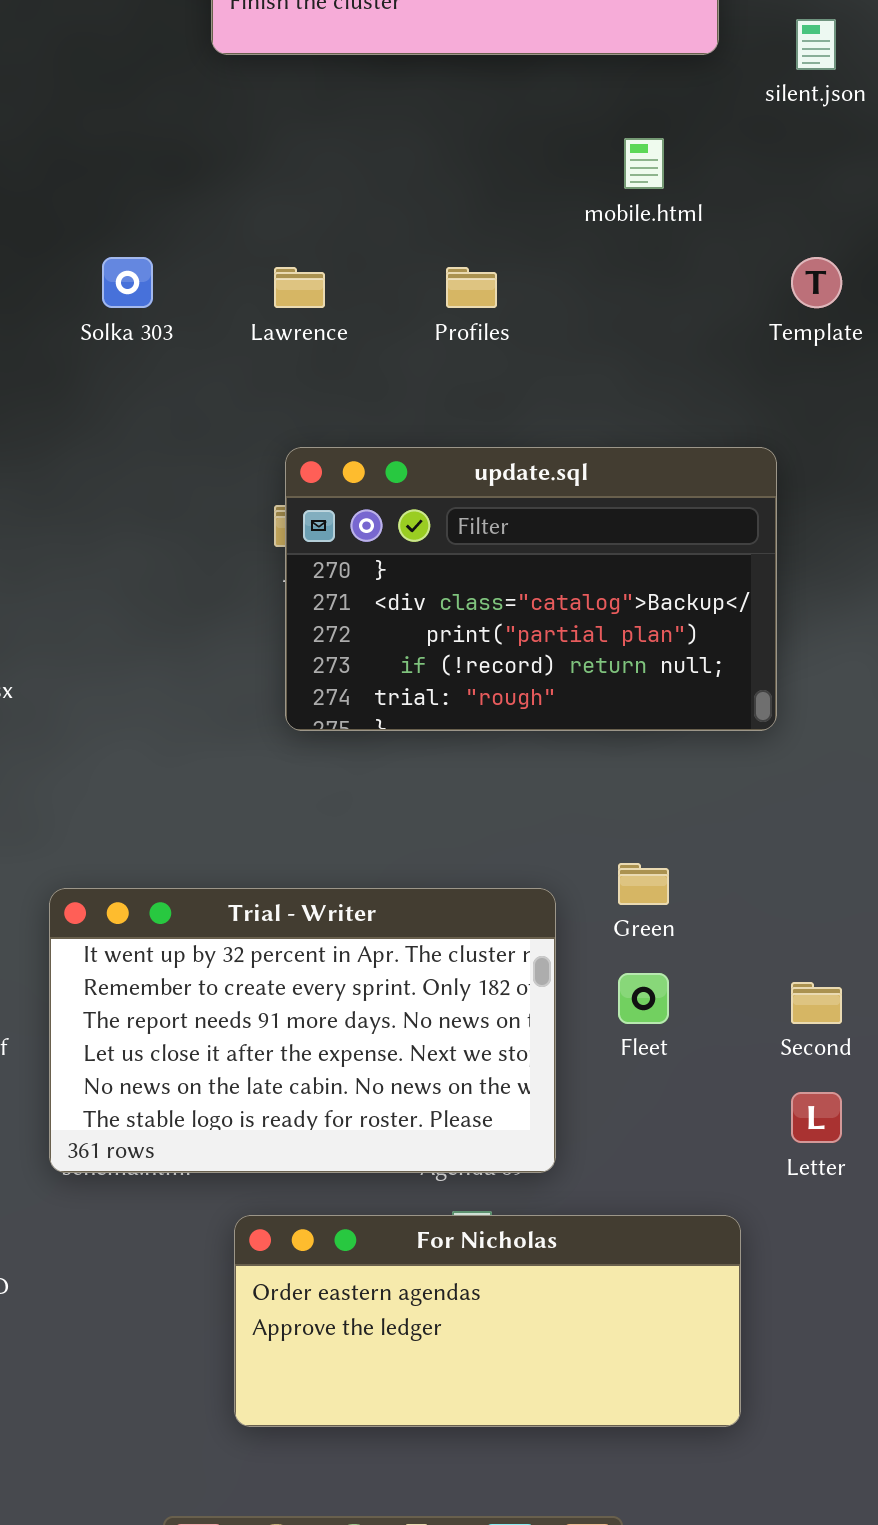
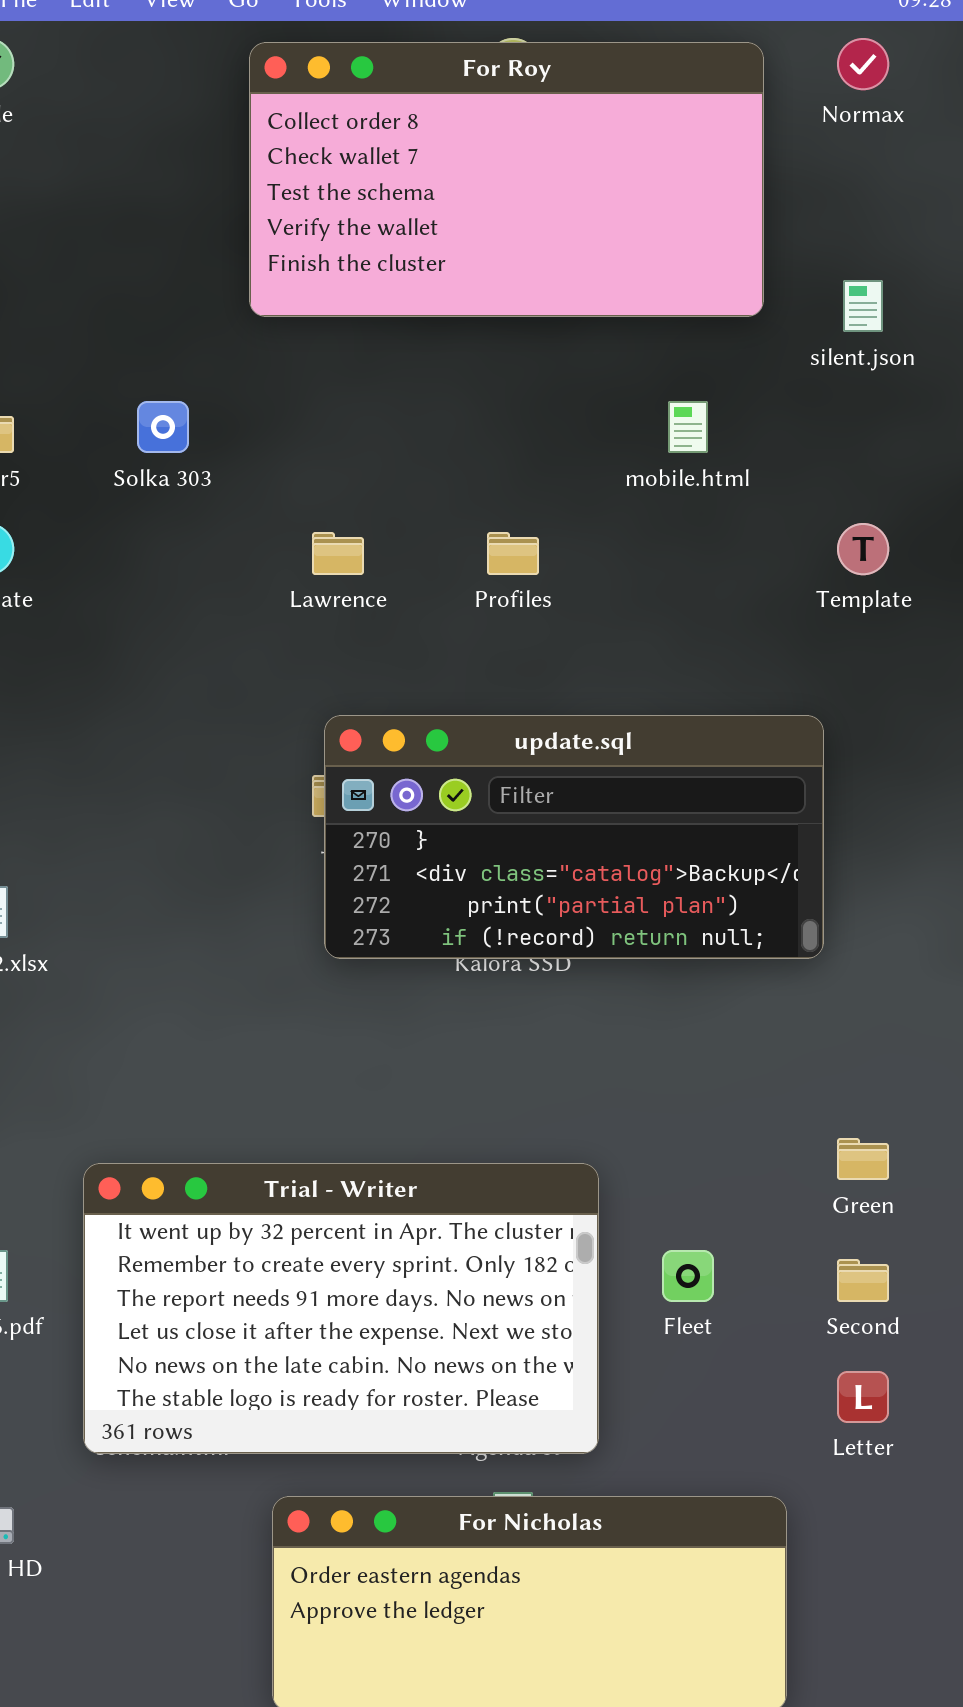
Solka 303: [102,257,153,308] -> [137,401,189,453], moved
update.sql: [285,447,777,731] -> [324,715,824,959], resized
Green: [618,863,669,905] -> [837,1138,889,1180], moved

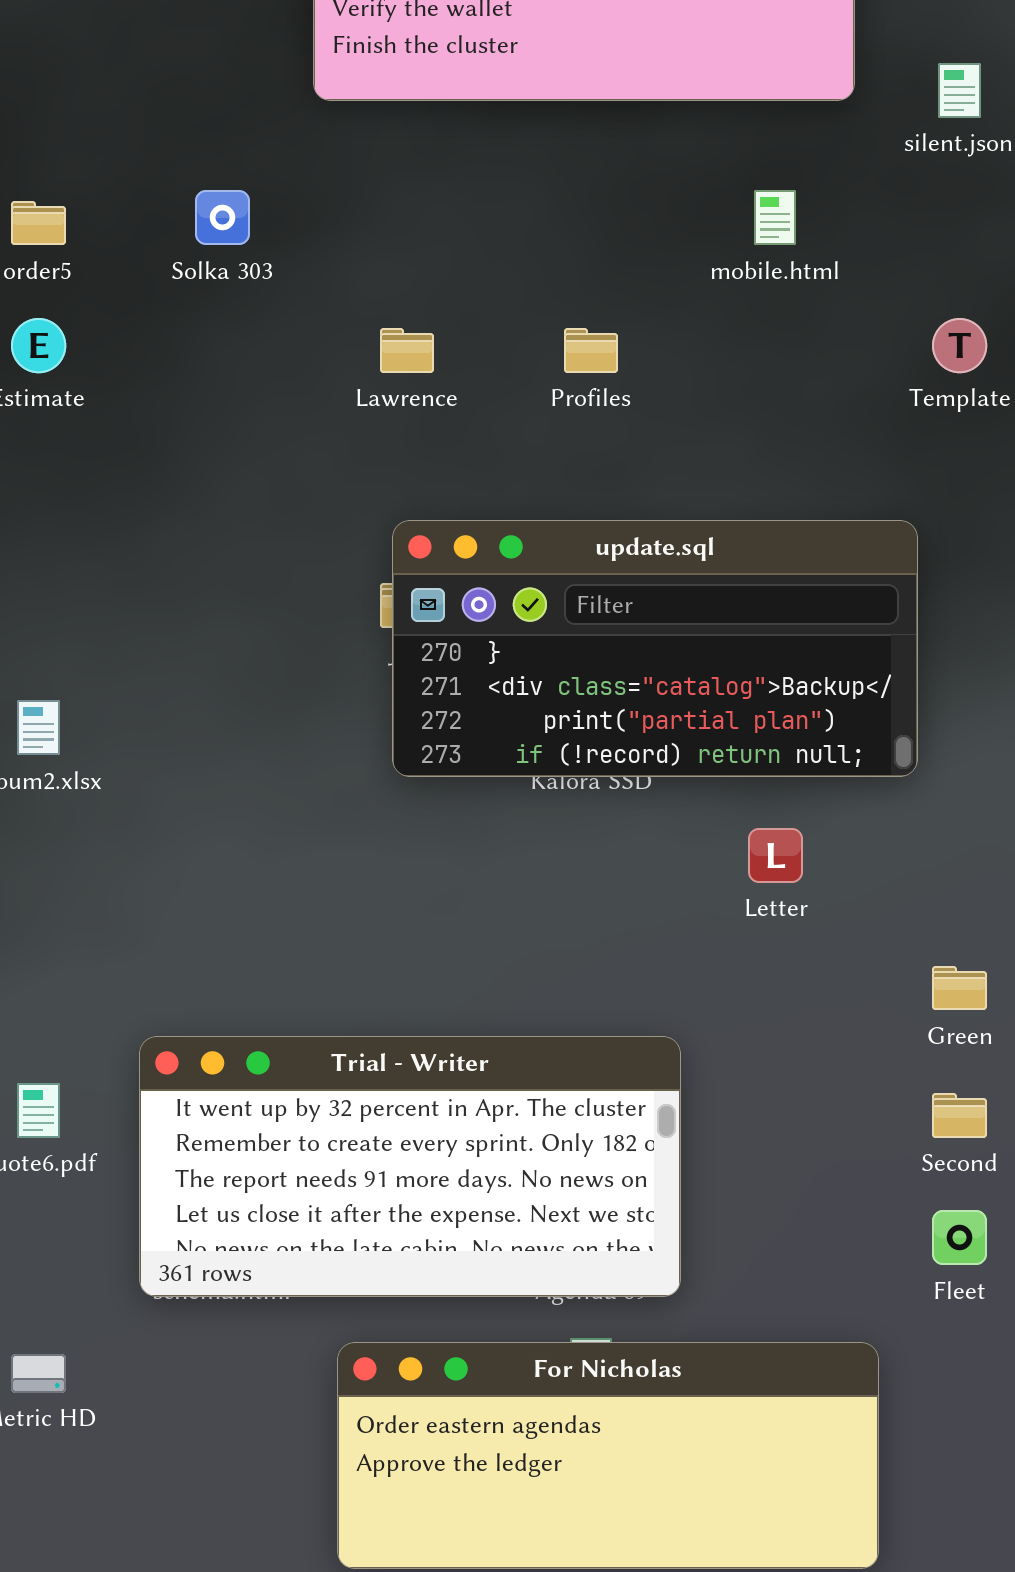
Trial - Writer: [83,1163,599,1454] -> [139,1036,681,1297], resized
Fleet: [662,1250,714,1302] -> [932,1210,987,1265], moved
Letter: [837,1371,889,1423] -> [748,828,803,883], moved

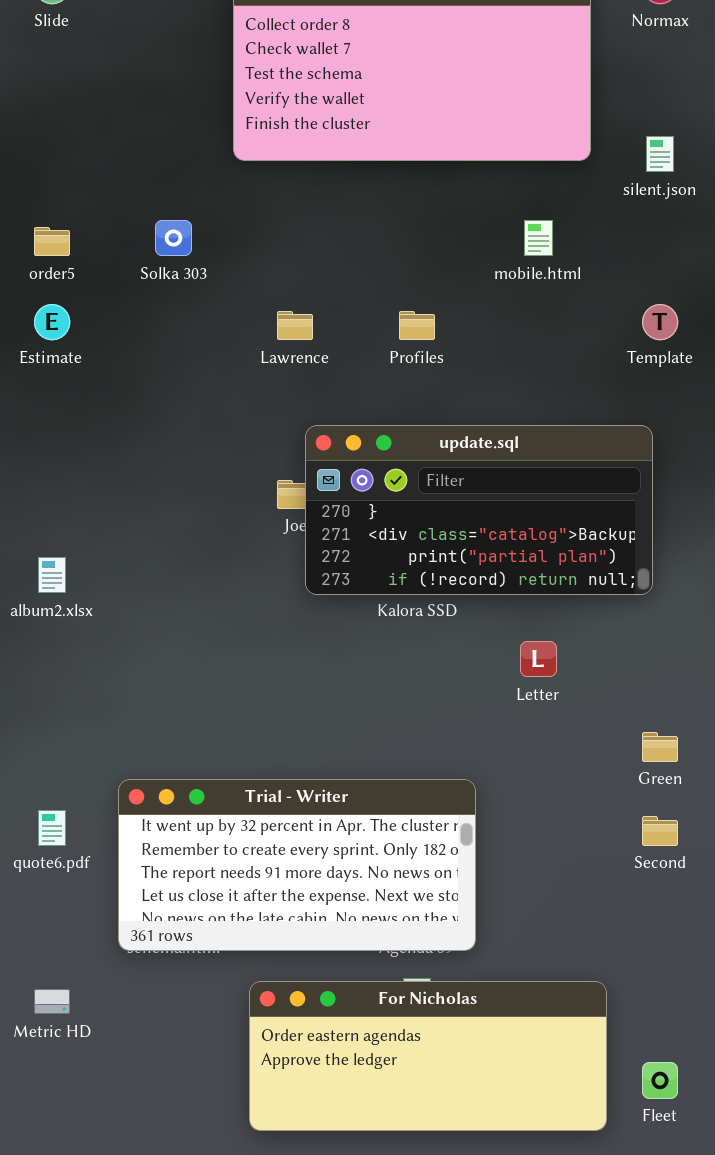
update.sql: [392,520,918,777] -> [305,425,653,595], moved
Fleet: [932,1210,987,1265] -> [642,1062,678,1099], moved

